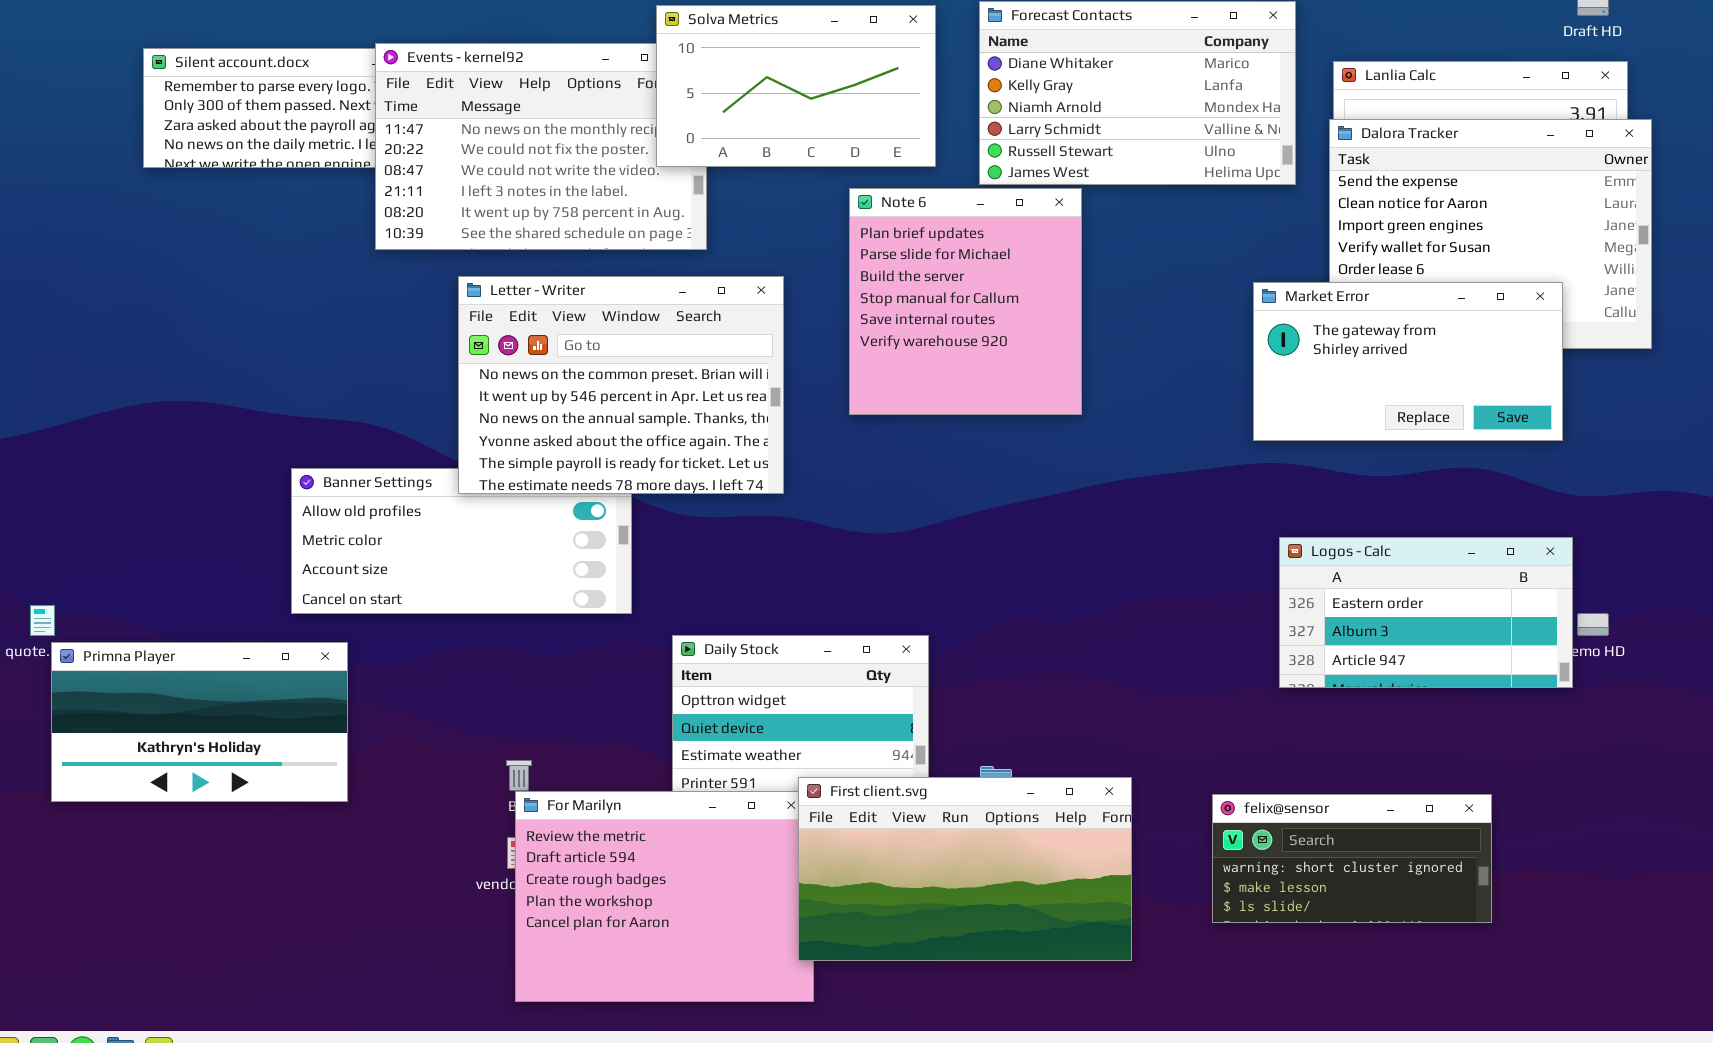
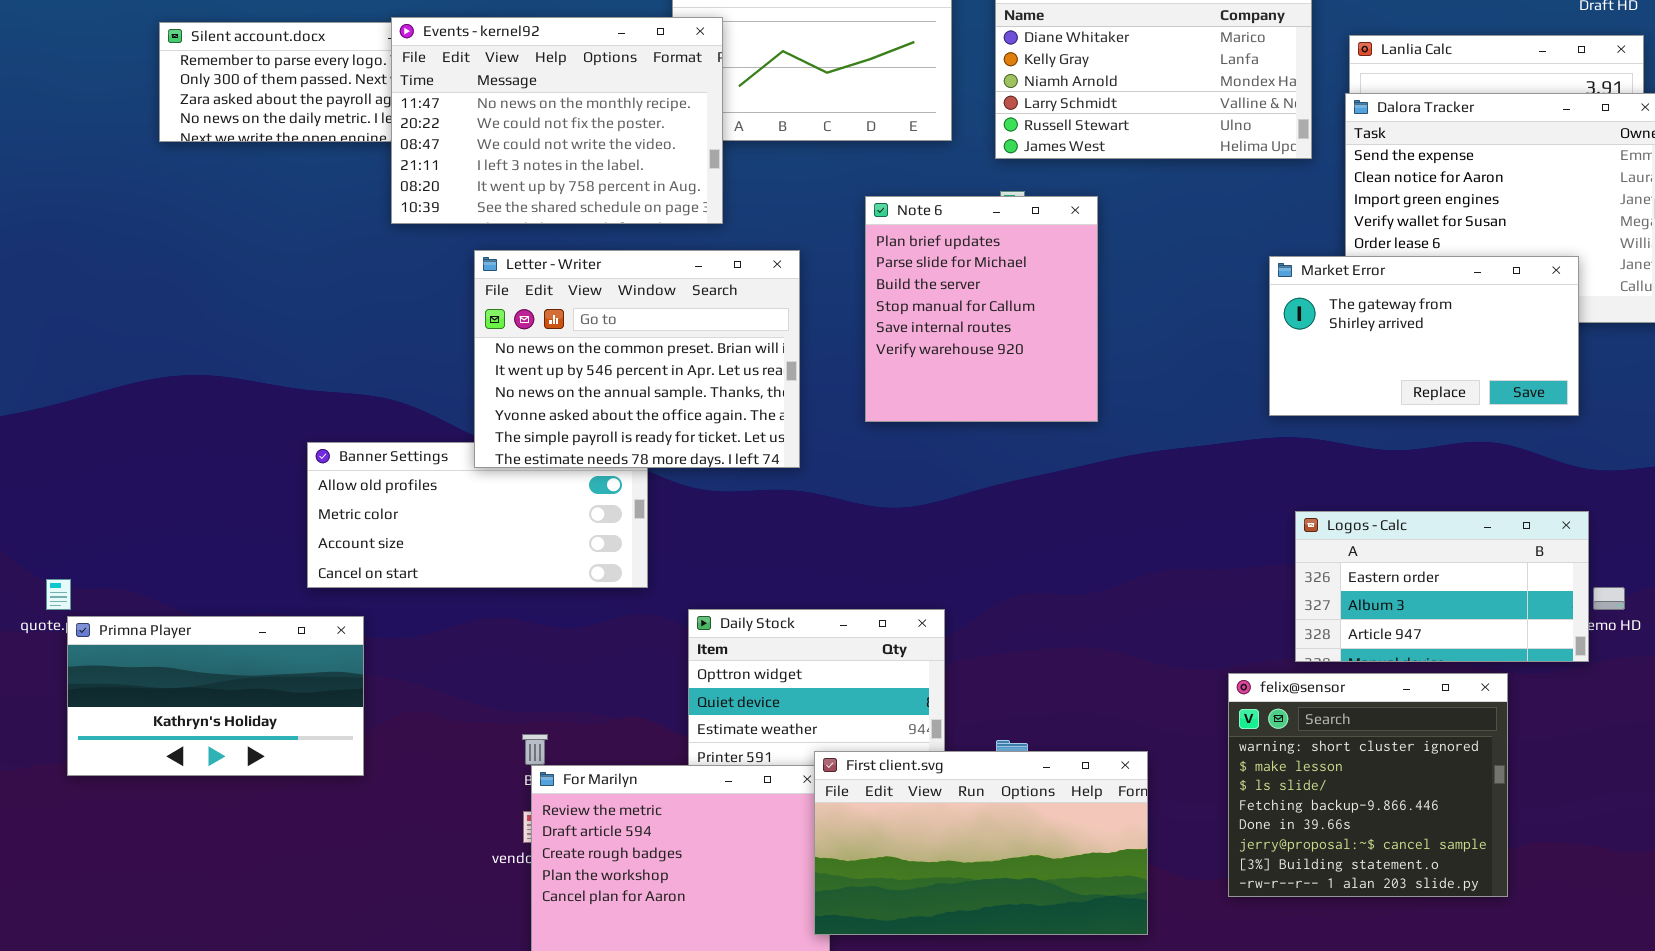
Events - kernel92: [375,43,707,250] -> [391,17,723,224], raised
Note 6: [849,188,1082,415] -> [865,196,1098,422], moved
felix@sensor: [1212,794,1492,923] -> [1228,673,1508,897], resized

